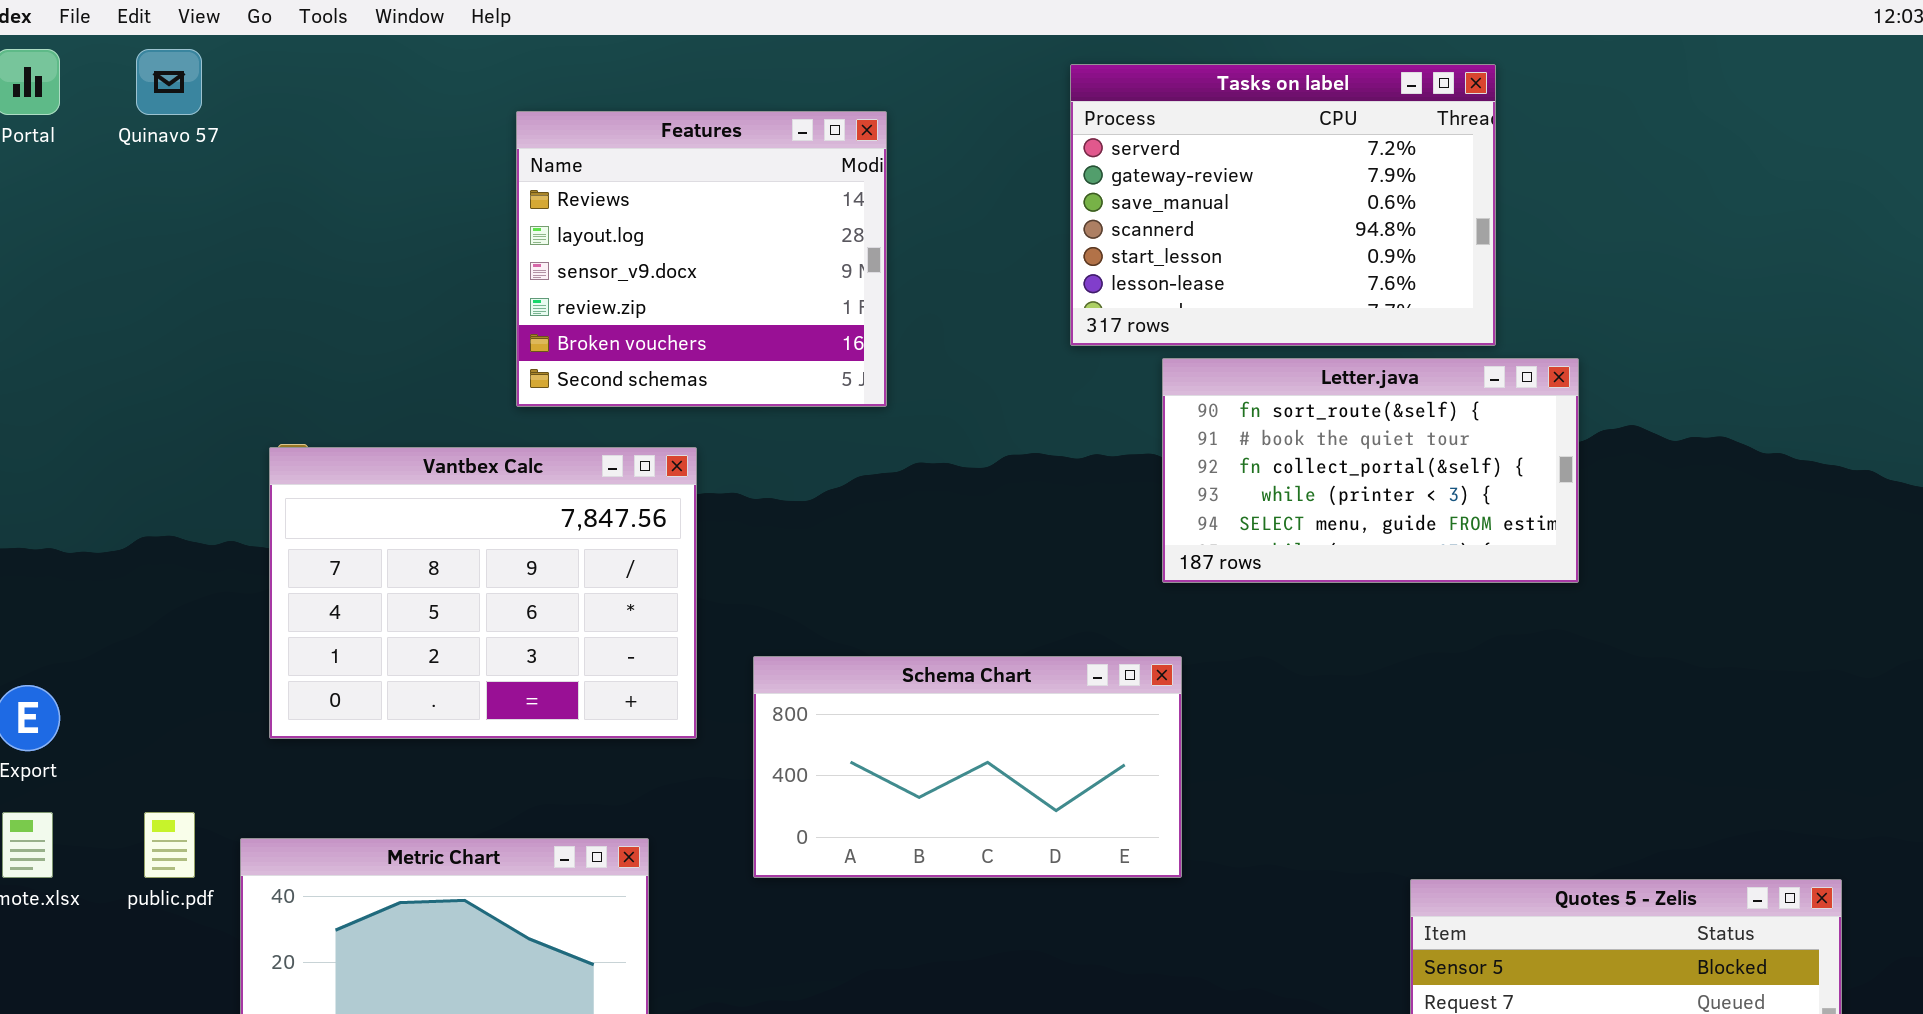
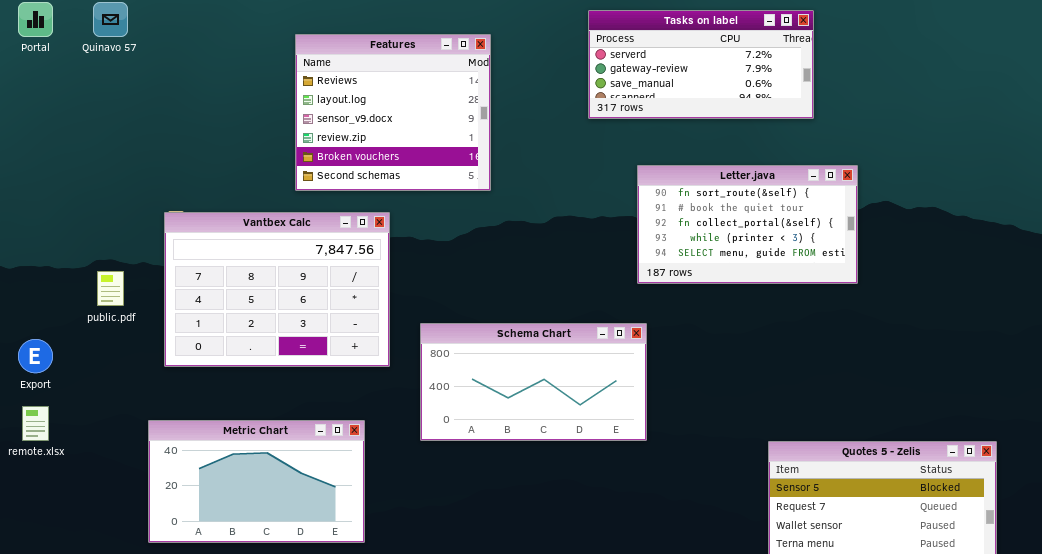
Tasks on label: [1070,64,1496,346] -> [588,10,814,119], resized
public.pdf: [144,812,195,878] -> [97,271,124,306], moved

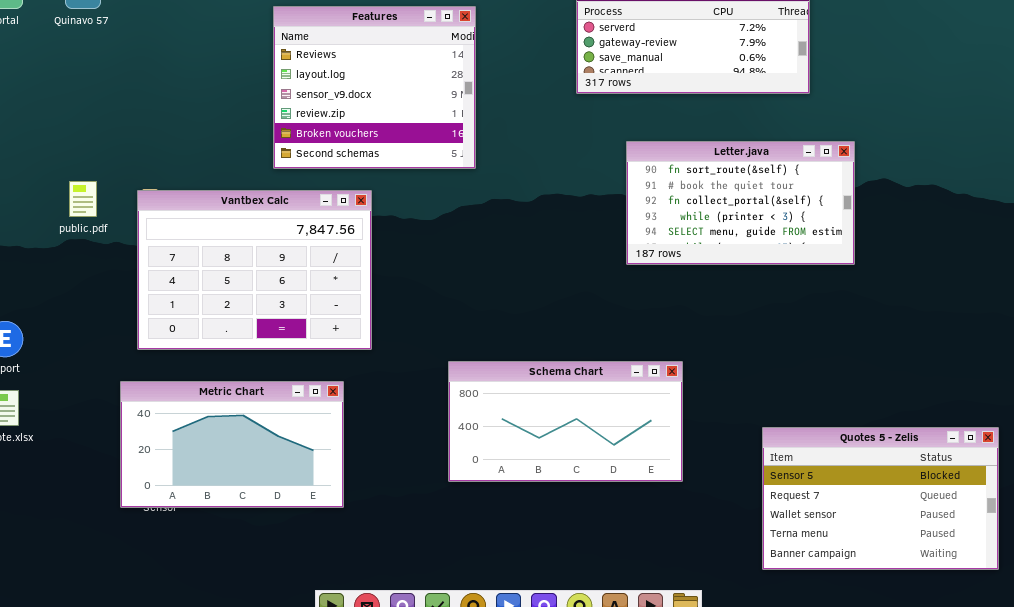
public.pdf: [97,271,124,306] -> [69,181,97,217], moved
Schema Chart: [420,323,647,441] -> [448,361,683,482], moved
Metric Chart: [148,420,365,543] -> [120,381,344,508], moved

